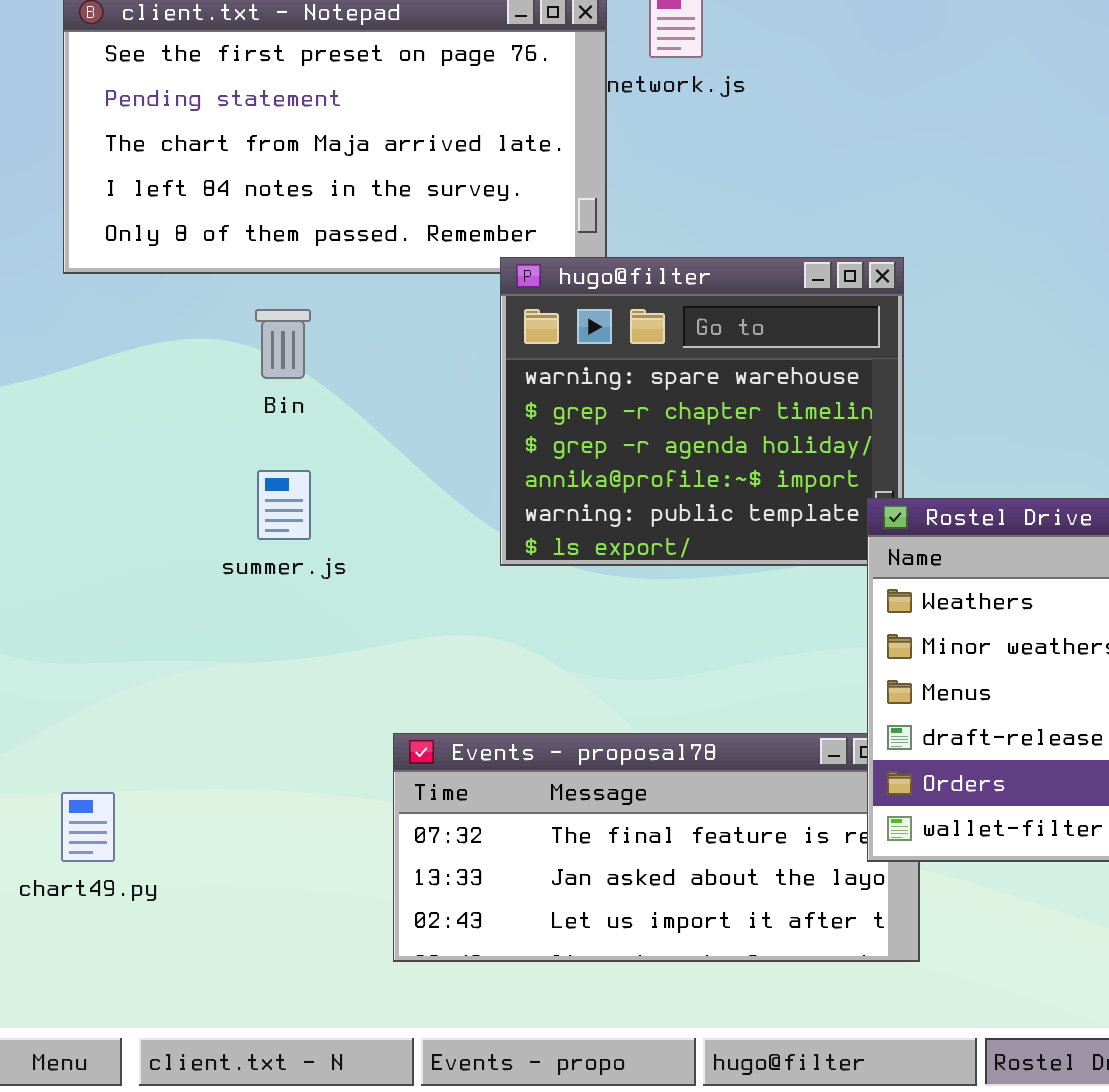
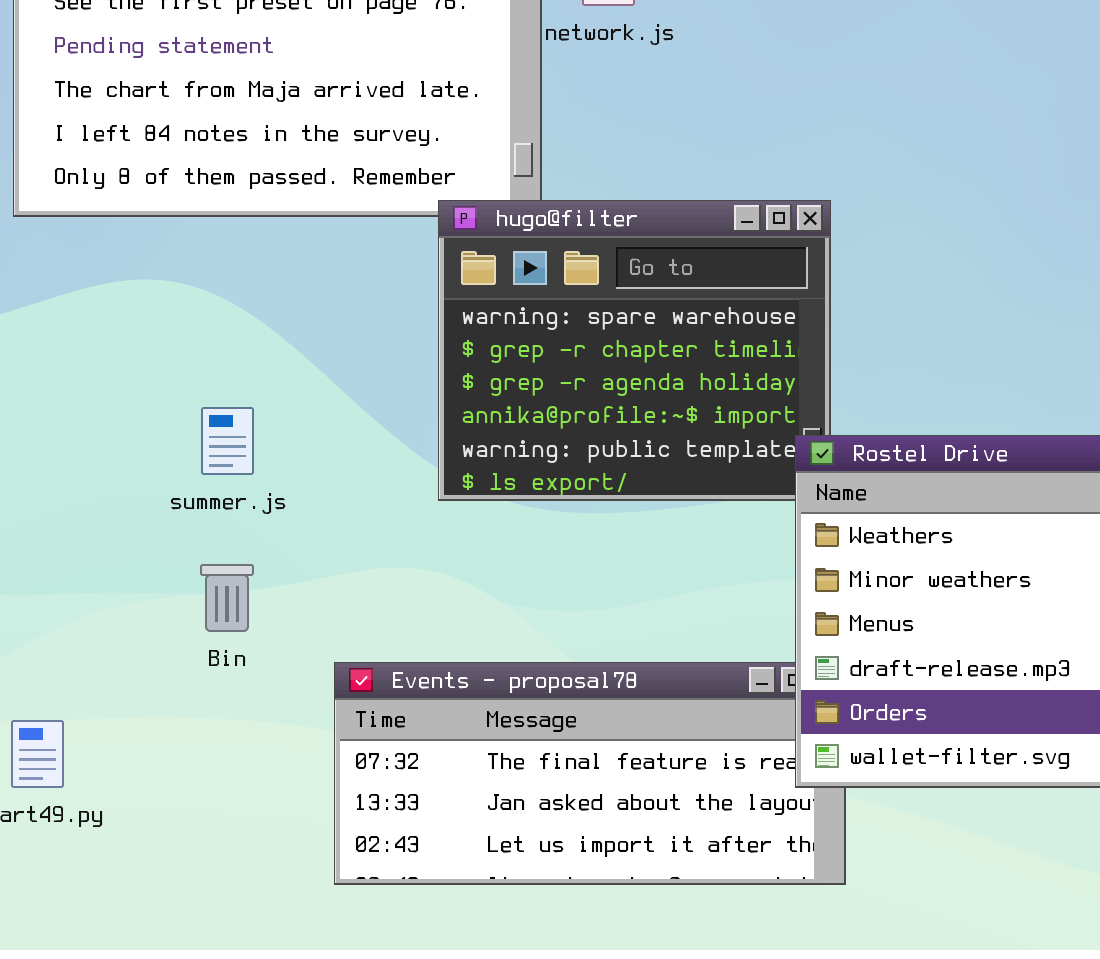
Bin: [255,309,311,379] -> [200,564,254,632], moved

